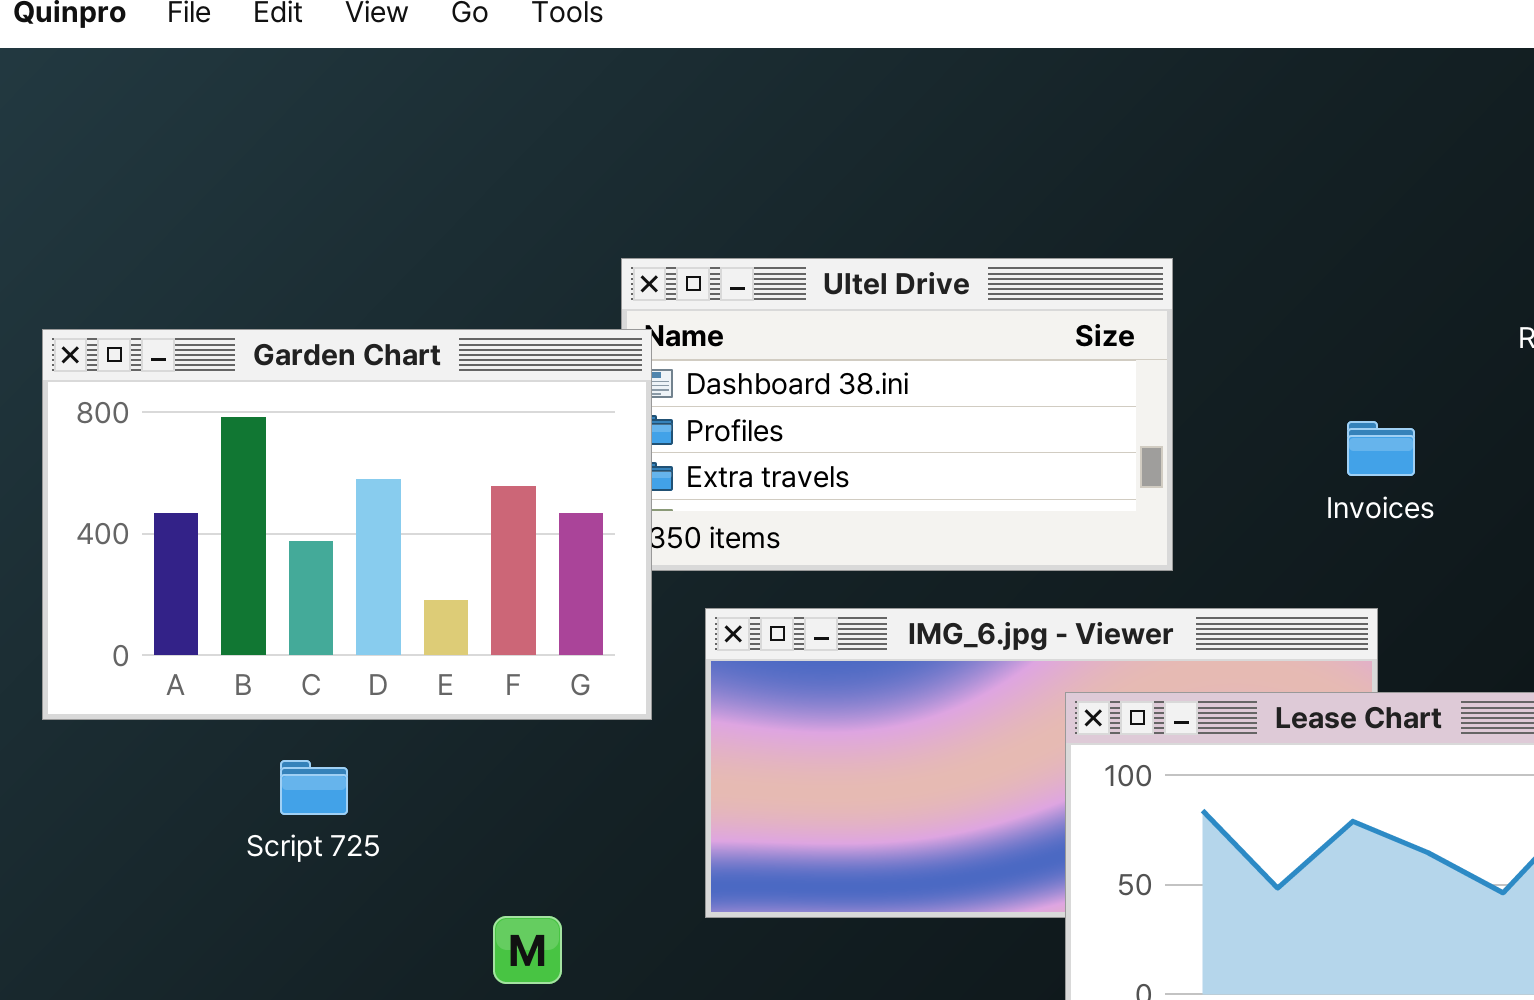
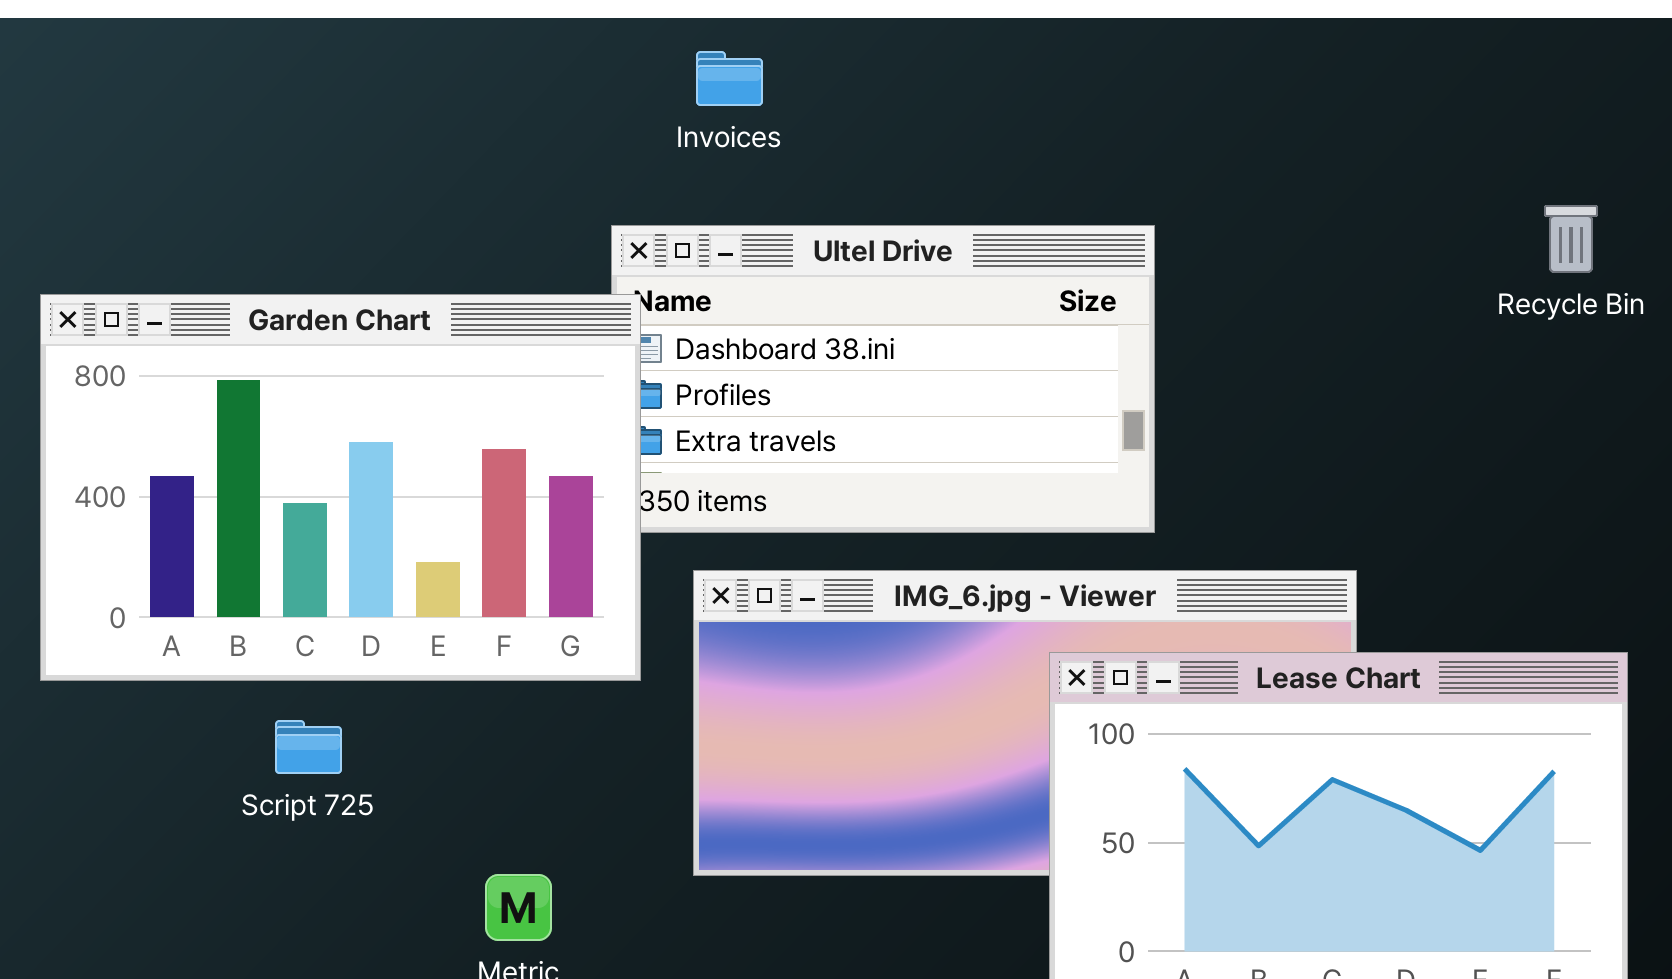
Invoices: [1347,421,1415,476] -> [696,51,763,106], moved

